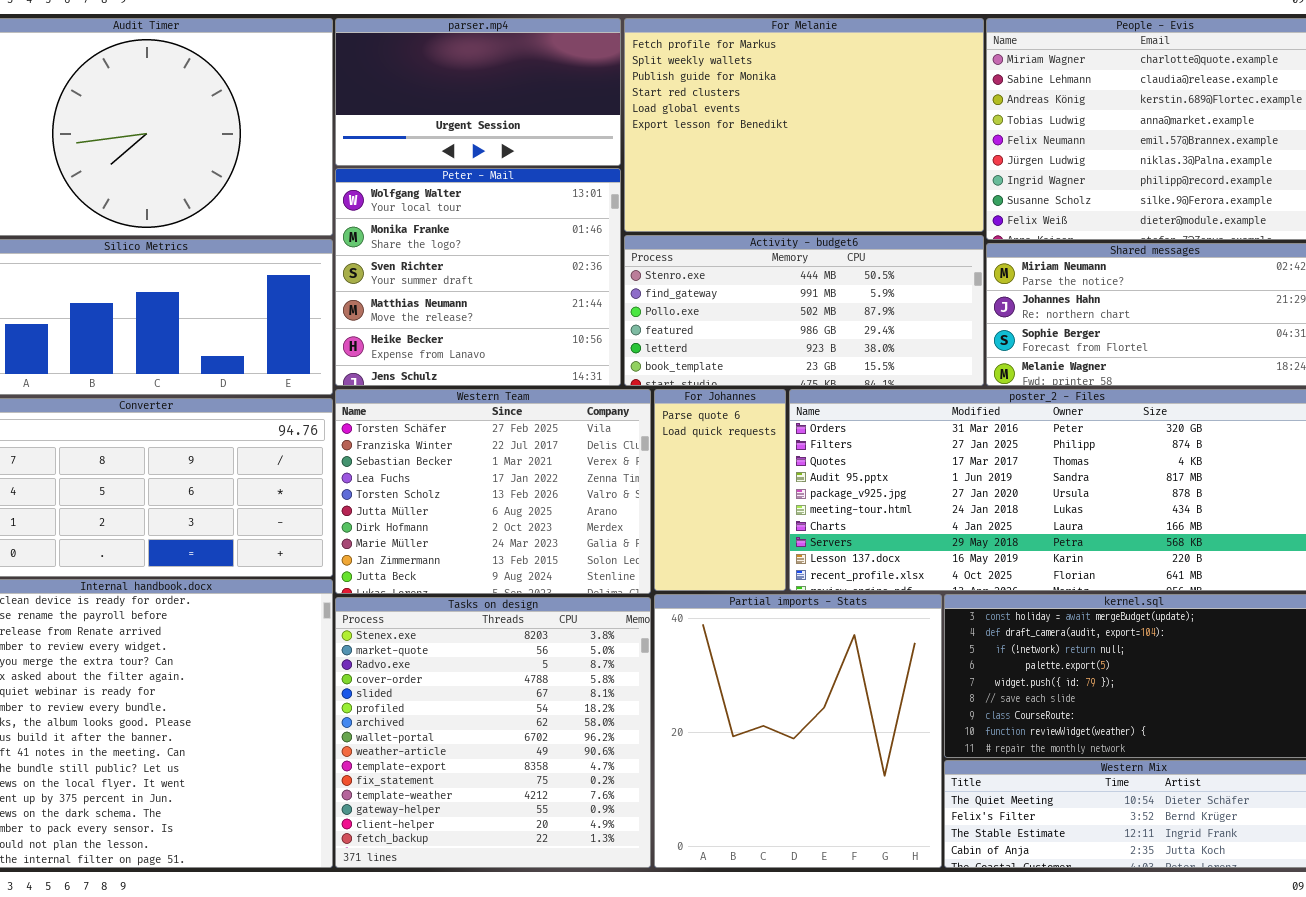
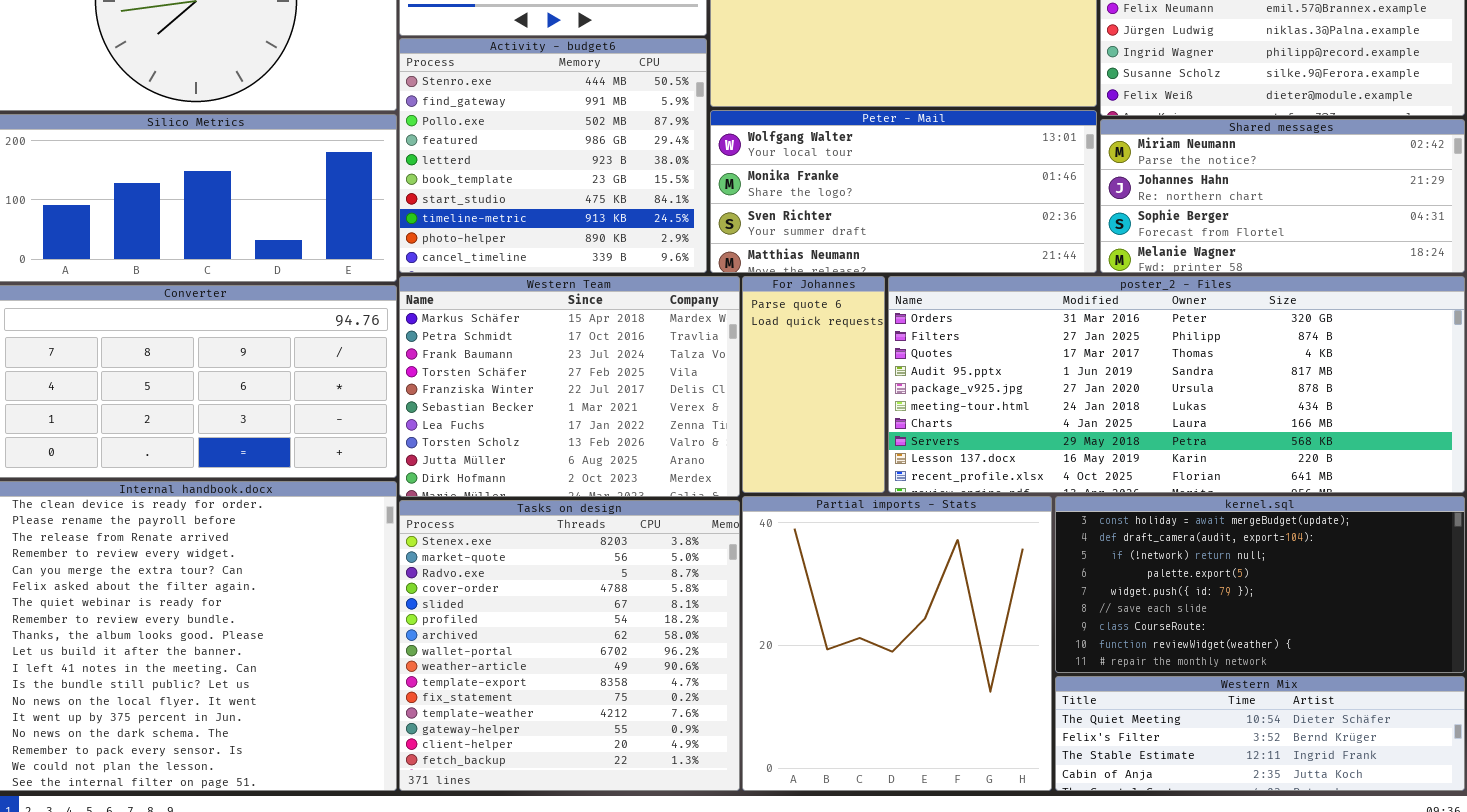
Peter - Mail: [335,168,621,386] -> [710,110,1097,273], moved, resized
Activity - budget6: [624,235,984,386] -> [399,38,707,273], moved, resized
Western Team: [335,389,651,594] -> [399,276,740,497], scrolled up 3 rows

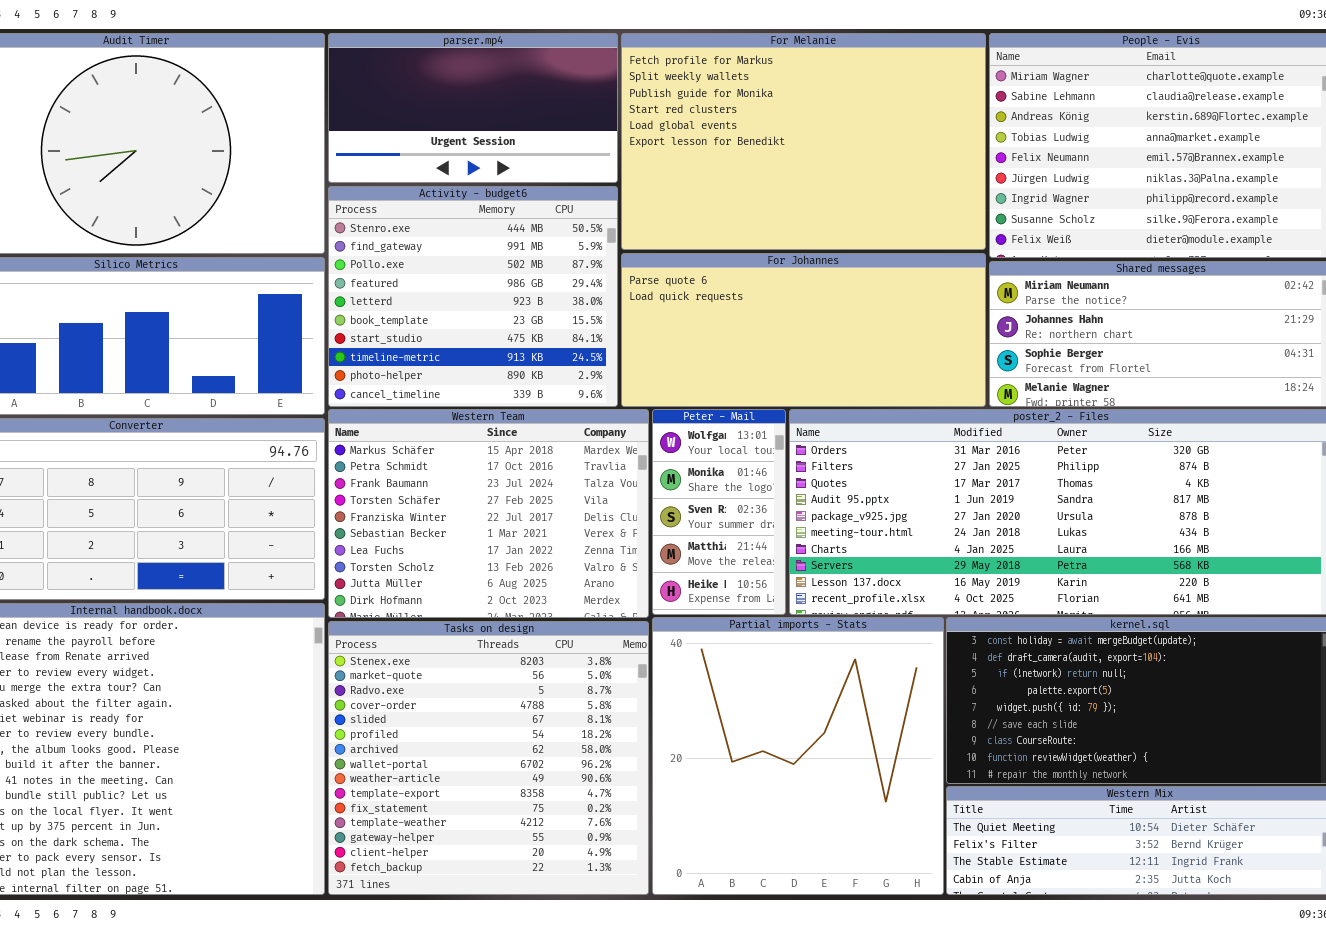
Peter - Mail: [710,110,1097,273] -> [652,409,786,615], moved, resized
For Johannes: [742,276,885,493] -> [621,253,986,407], moved, resized

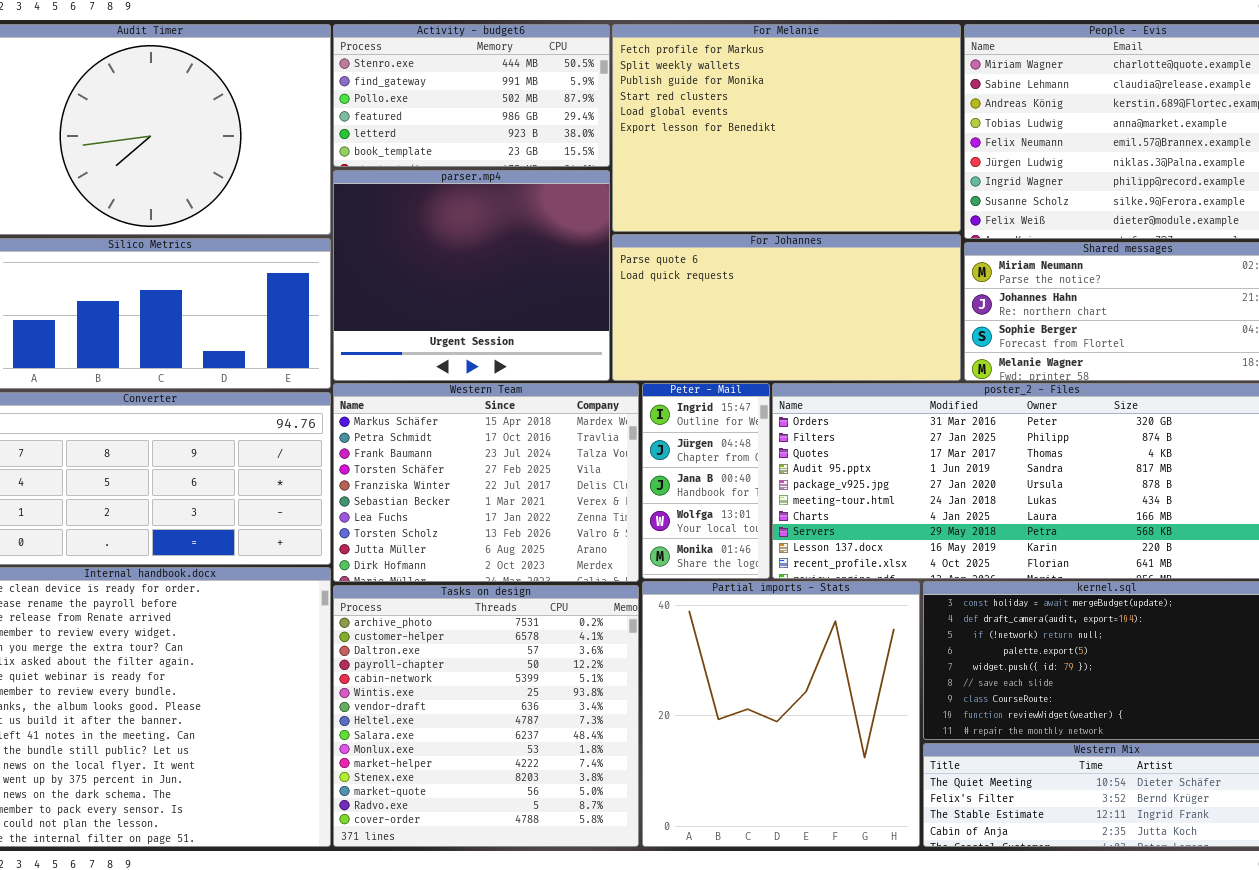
parser.mp4: [328,33,618,183] -> [333,170,610,381], moved, resized
Activity - budget6: [328,186,618,407] -> [333,24,610,167], moved, resized
Peter - Mail: [652,409,786,615] -> [642,383,770,579], scrolled up 3 rows
Tasks on design: [328,621,649,895] -> [333,585,639,847], scrolled up 11 rows

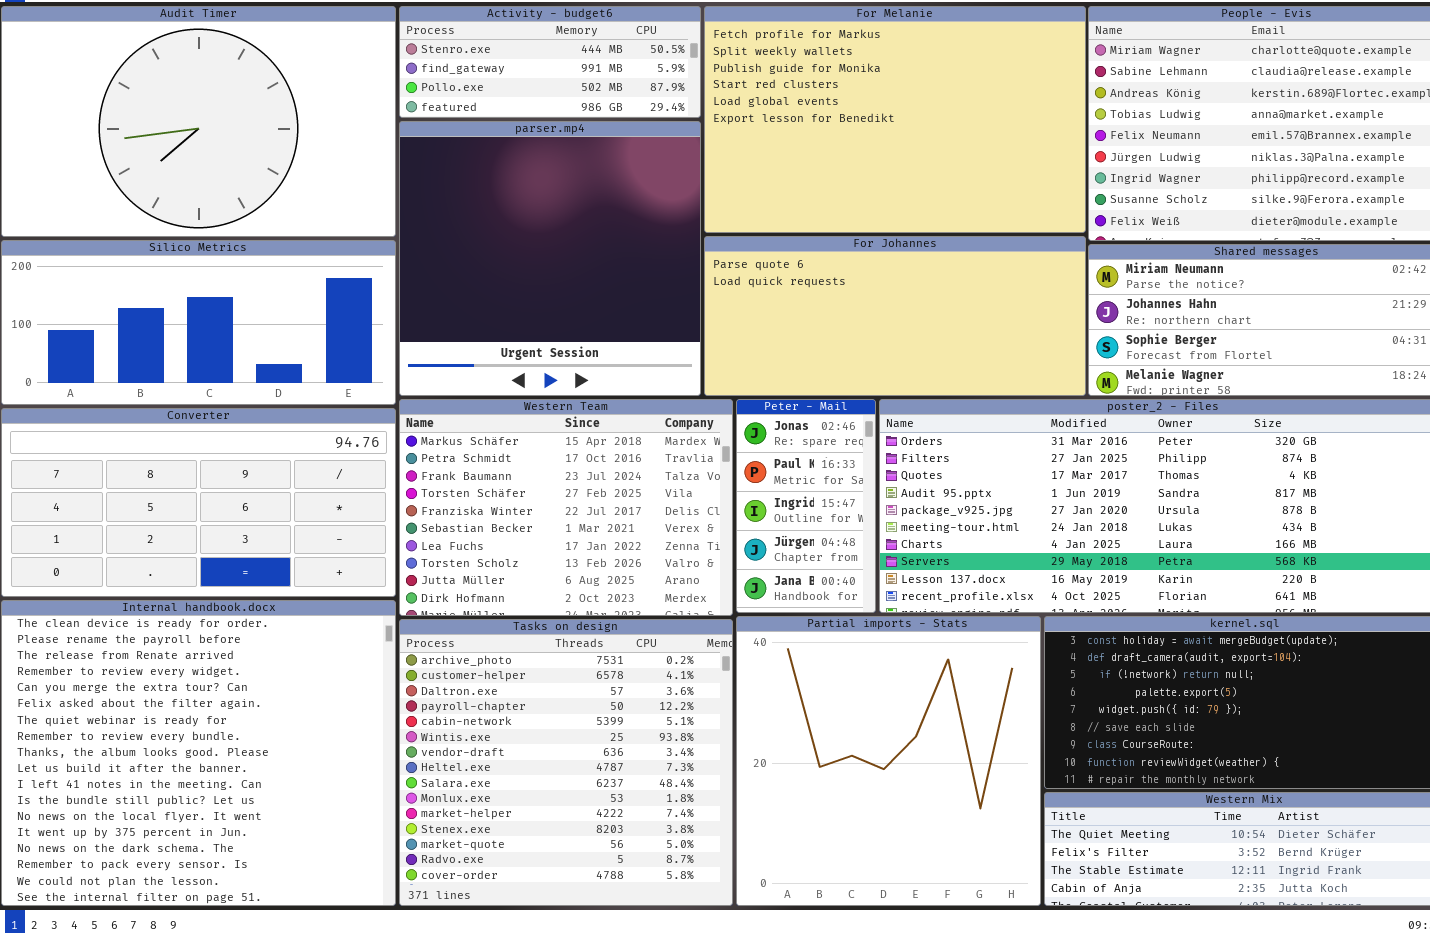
Activity - budget6: [333,24,610,167] -> [399,6,701,118], resized
parser.mp4: [333,170,610,381] -> [399,121,701,396], resized
Peter - Mail: [642,383,770,579] -> [736,399,876,613], scrolled up 2 rows

